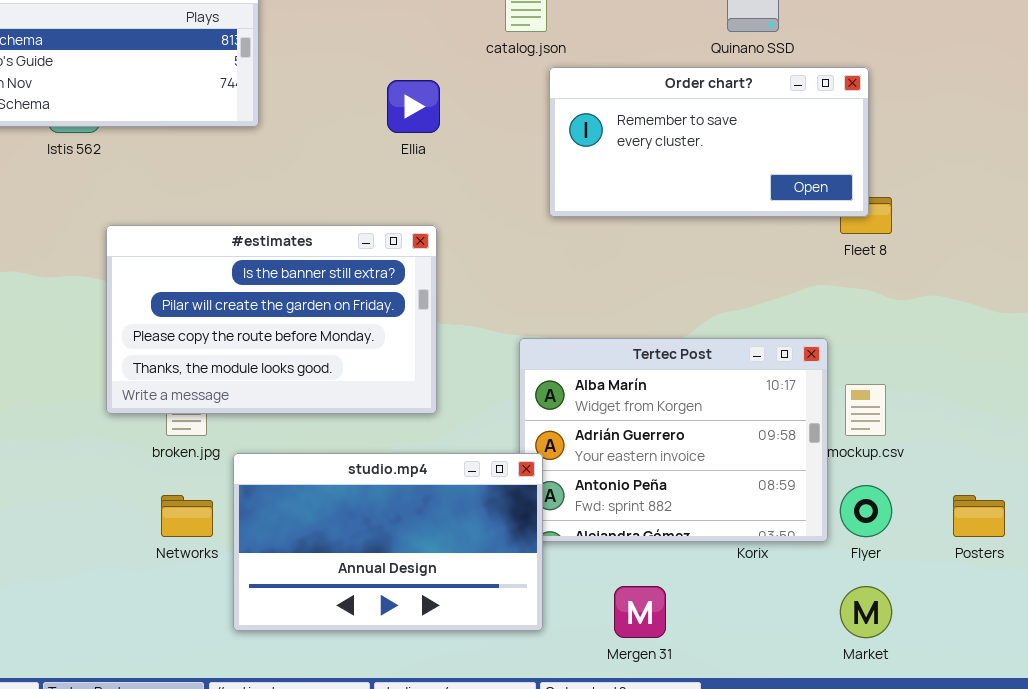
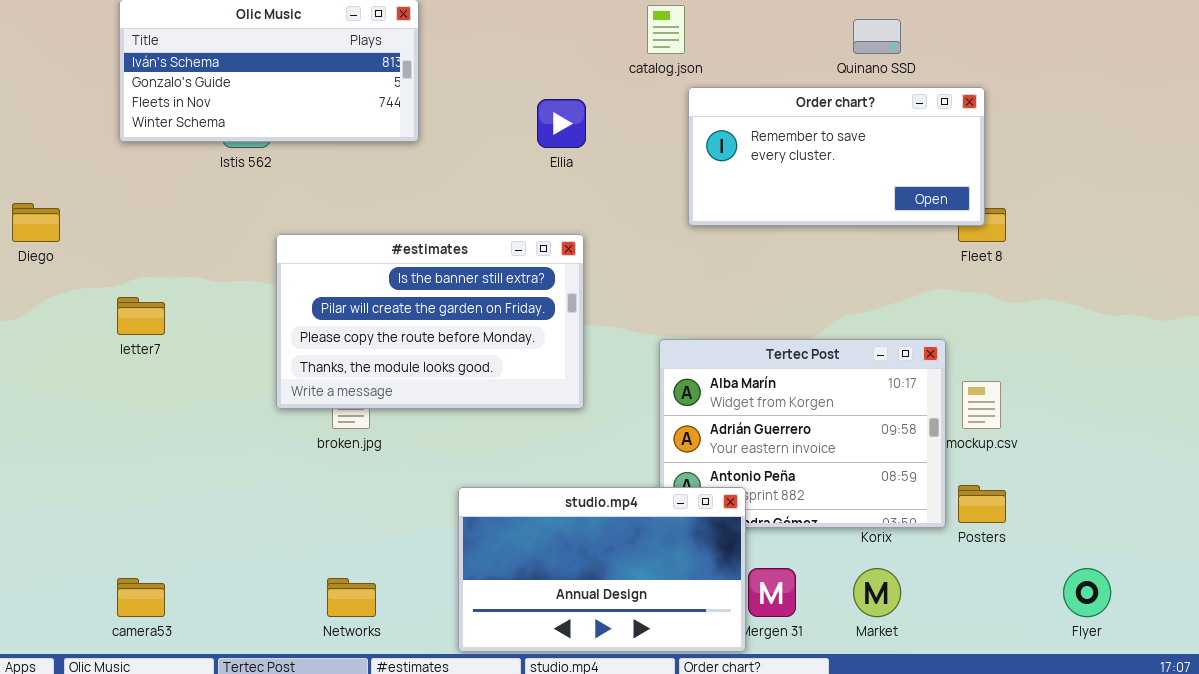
studio.mp4: [233,453,543,631] -> [458,487,746,652], moved
Flyer: [840,485,892,537] -> [1063,568,1111,617], moved
Networks: [161,495,213,537] -> [327,578,376,617], moved
Posters: [953,495,1005,537] -> [958,485,1006,523], moved
Market: [840,586,892,638] -> [853,568,901,617], moved

